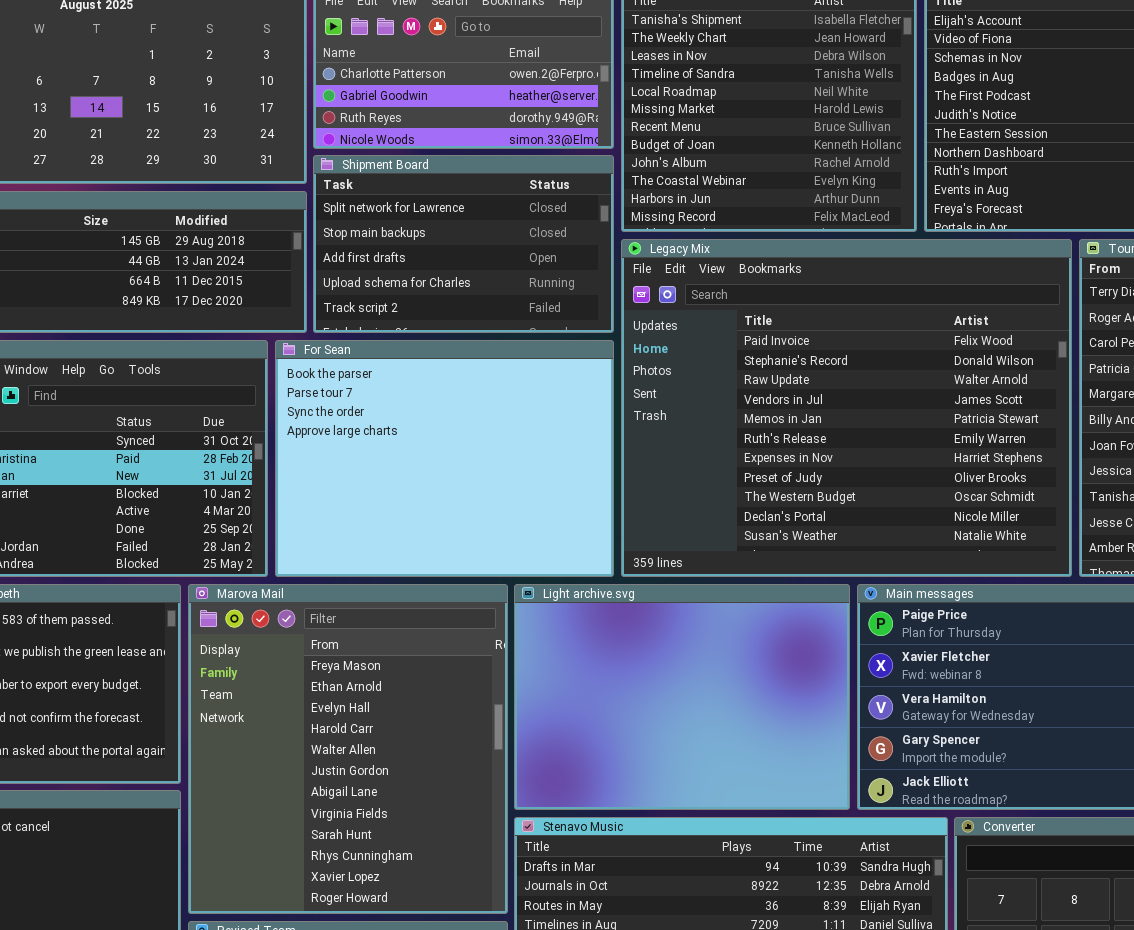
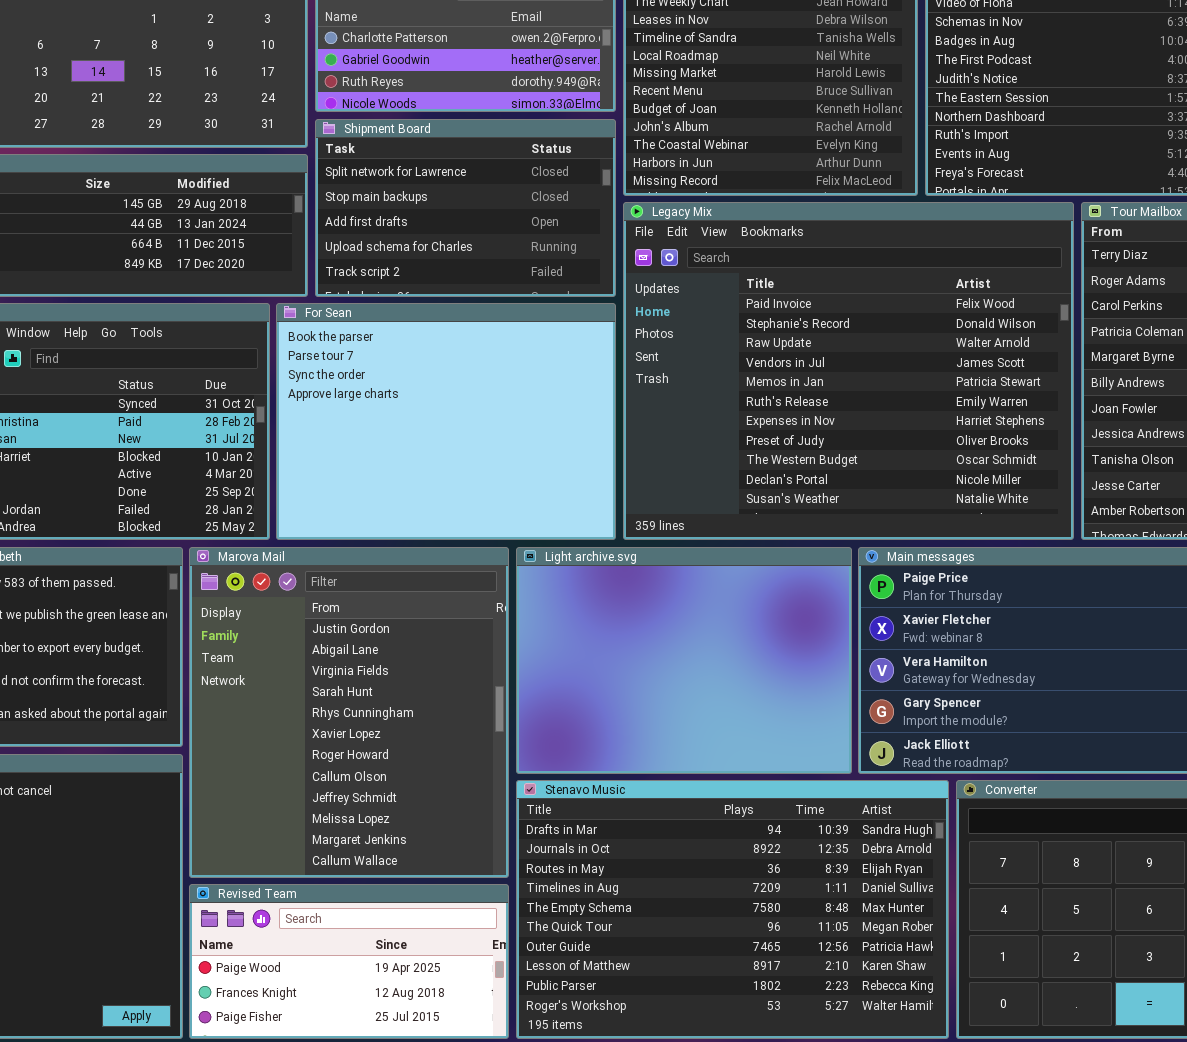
Marova Mail: [188,584,508,914] -> [189,547,509,878], scrolled down 5 rows

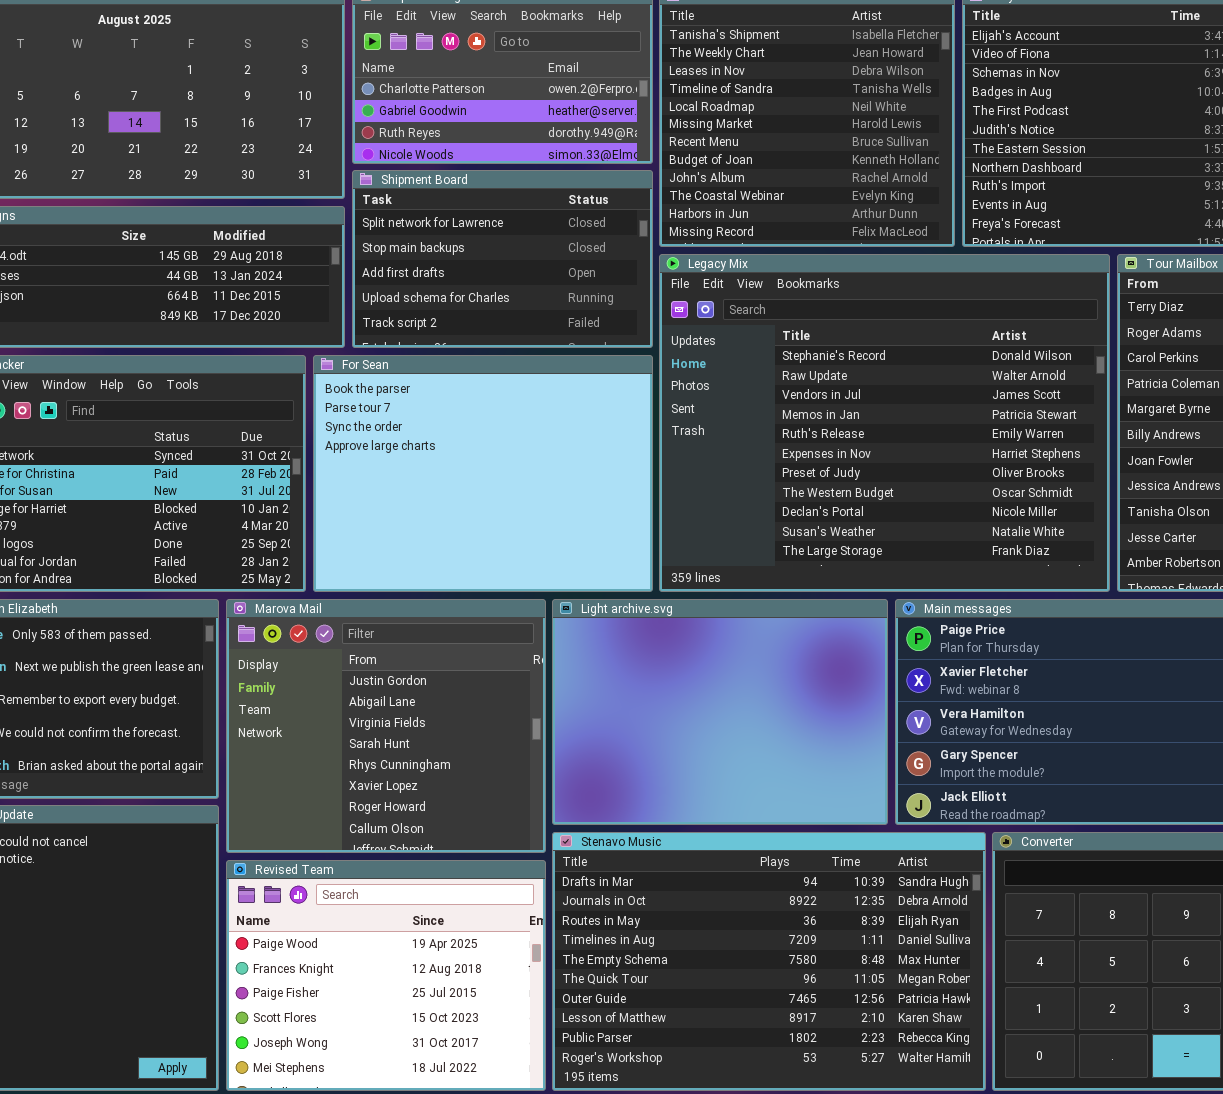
Legacy Mix: [623,202,1074,540] -> [659,254,1110,592], scrolled down 1 row
Marova Mail: [189,547,509,878] -> [226,599,546,853], resized
Revised Team: [189,884,509,1039] -> [226,860,546,1091], resized

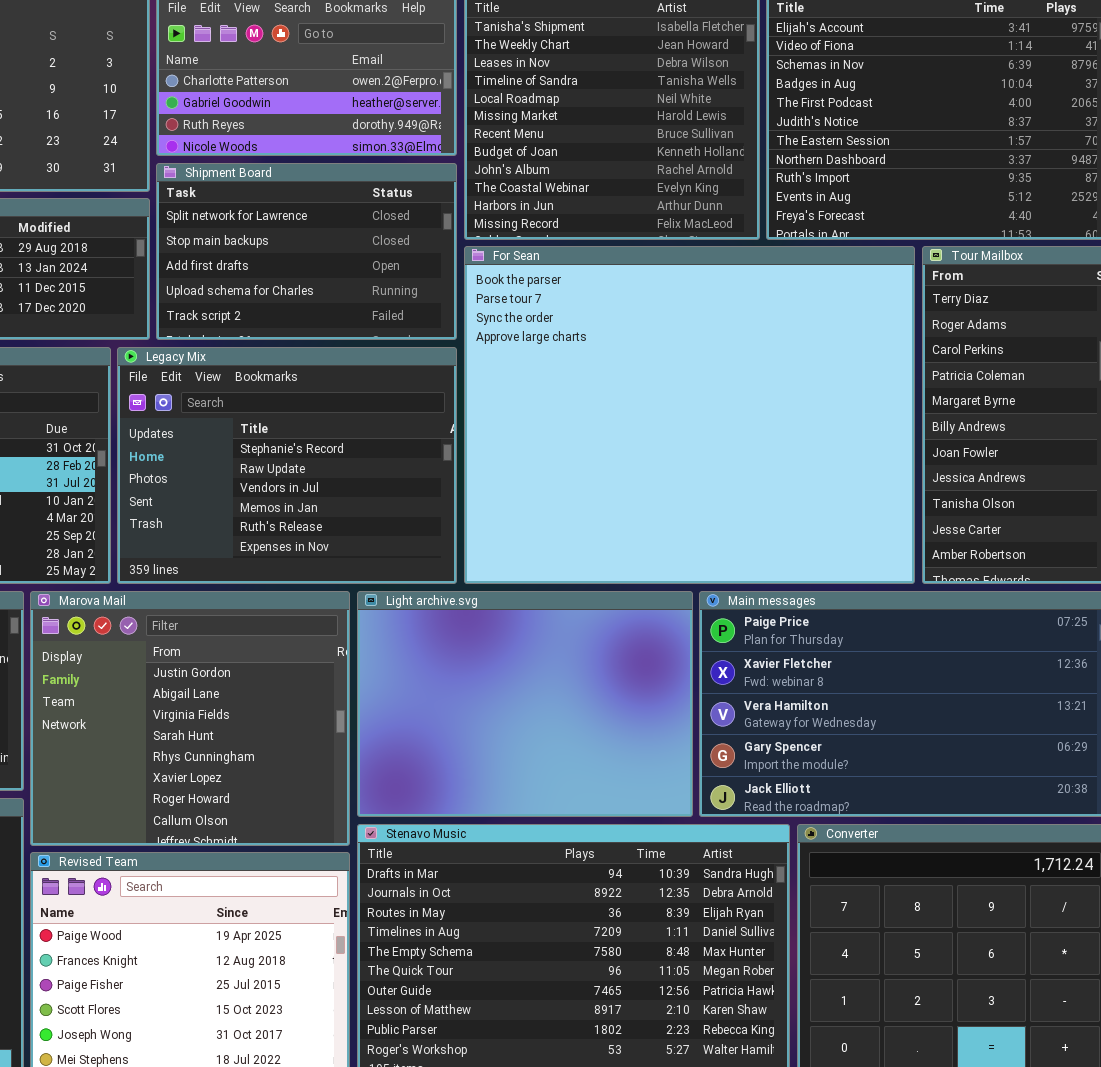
Legacy Mix: [659,254,1110,592] -> [117,347,457,584], moved, resized
For Sean: [313,355,653,592] -> [464,246,915,584], moved, resized

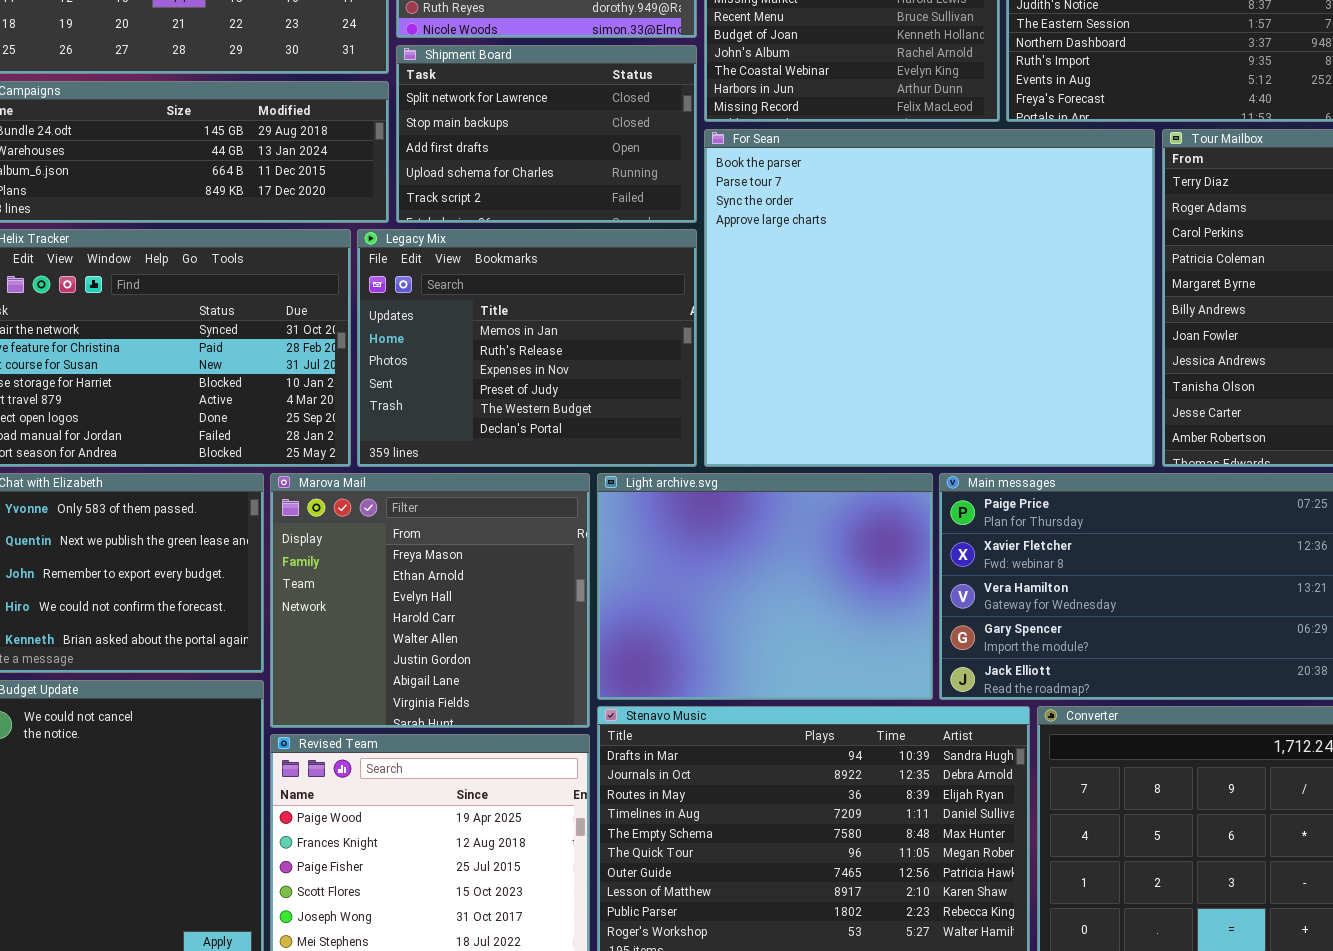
Legacy Mix: [117,347,457,584] -> [357,229,697,467], scrolled down 3 rows
Marova Mail: [30,591,350,846] -> [270,473,590,728], scrolled up 5 rows

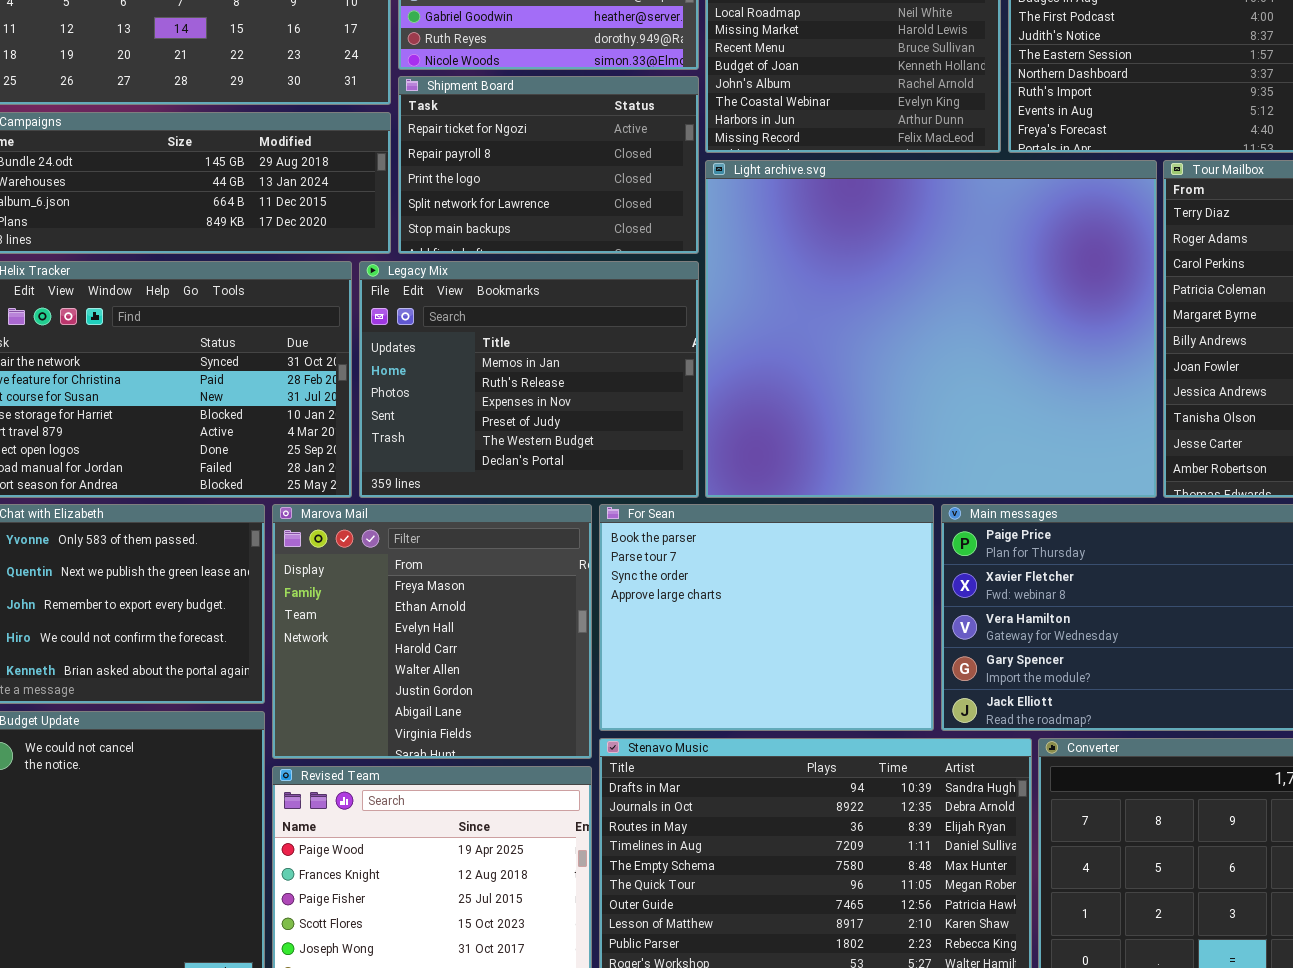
Shipment Board: [396,45,697,223] -> [398,76,699,254], scrolled up 3 rows
For Sean: [704,129,1155,467] -> [599,504,934,731], moved, resized
Light archive.svg: [597,473,933,700] -> [705,160,1157,498], moved, resized

